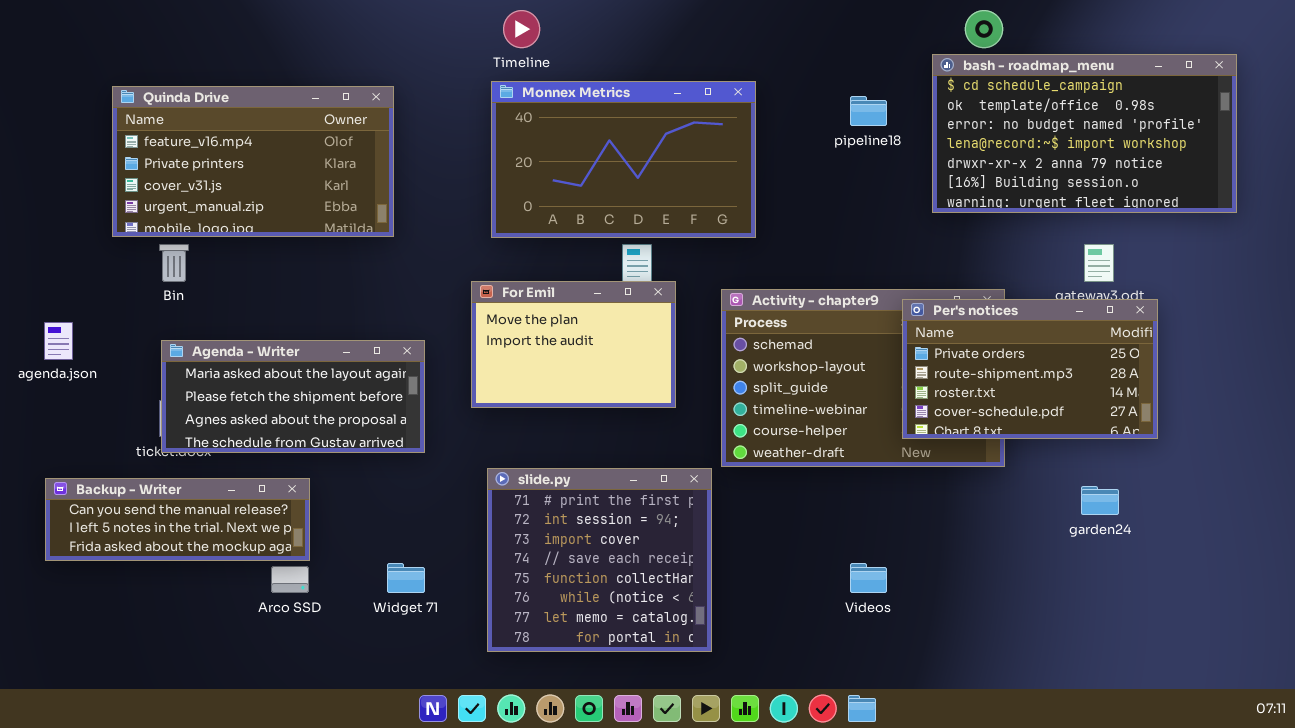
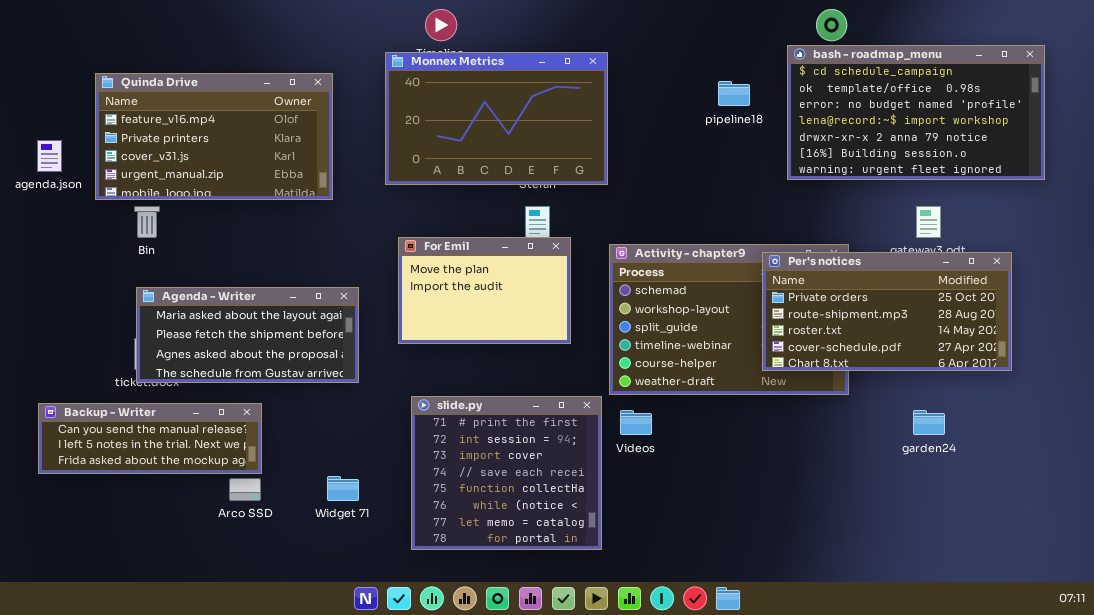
Monnex Metrics: [491,81,756,238] -> [385,52,608,185], moved
Per's notices: [902,299,1158,439] -> [762,252,1012,371], resized
agenda.json: [44,322,73,360] -> [37,140,62,172], moved
Videos: [850,563,887,593] -> [620,410,652,435], moved

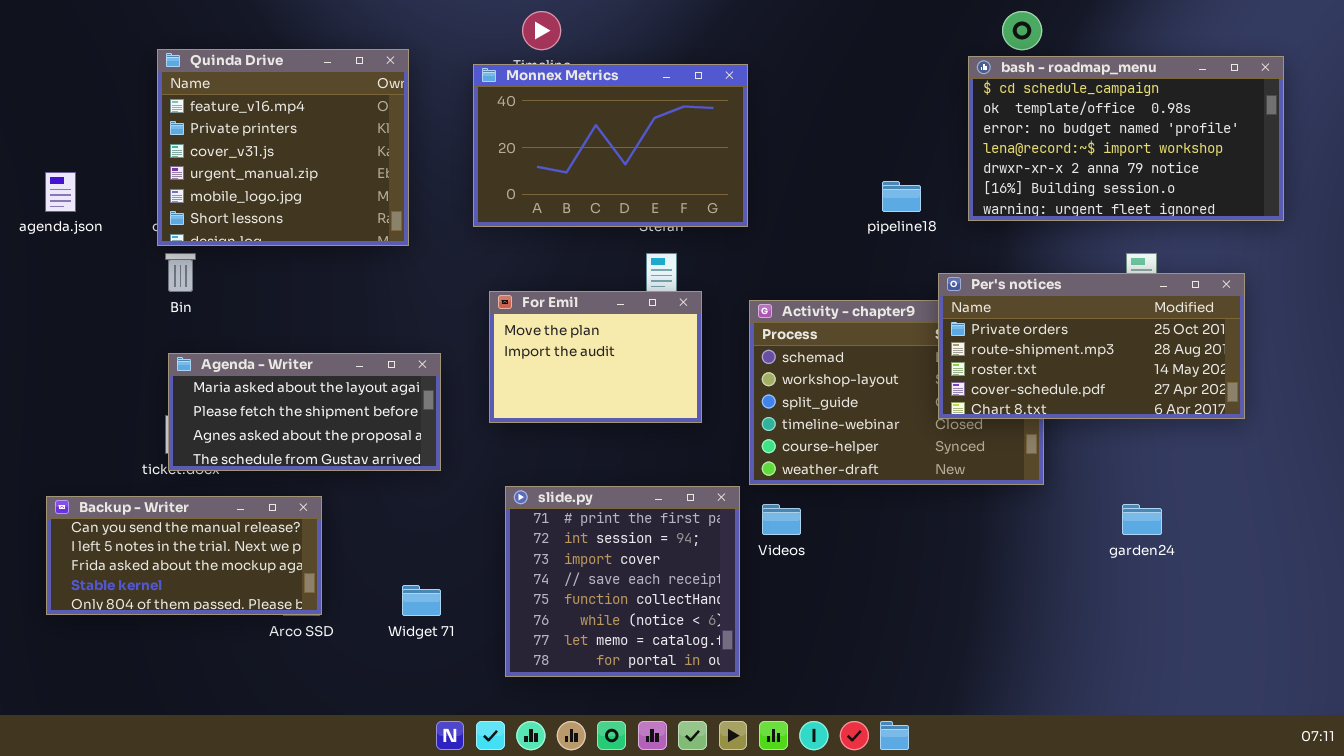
Quinda Drive: [95,73,333,200] -> [157,49,409,246], resized
pipeline18: [718,81,750,106] -> [882,181,921,212], moved
Per's notices: [762,252,1012,371] -> [938,273,1245,419], moved
Backup - Writer: [38,403,262,474] -> [46,496,322,615], resized

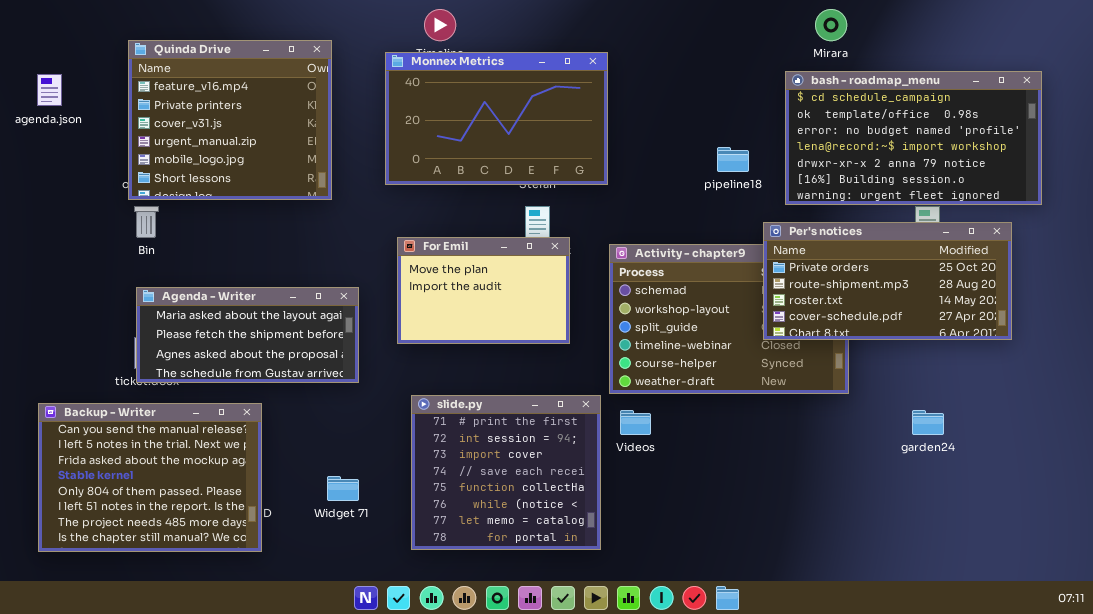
bash - roadmap_menu: [968,56,1284,221] -> [785,71,1042,205], moved
agenda.json: [45,172,76,212] -> [37,74,62,106], moved
Backup - Writer: [46,496,322,615] -> [38,403,262,552], resized

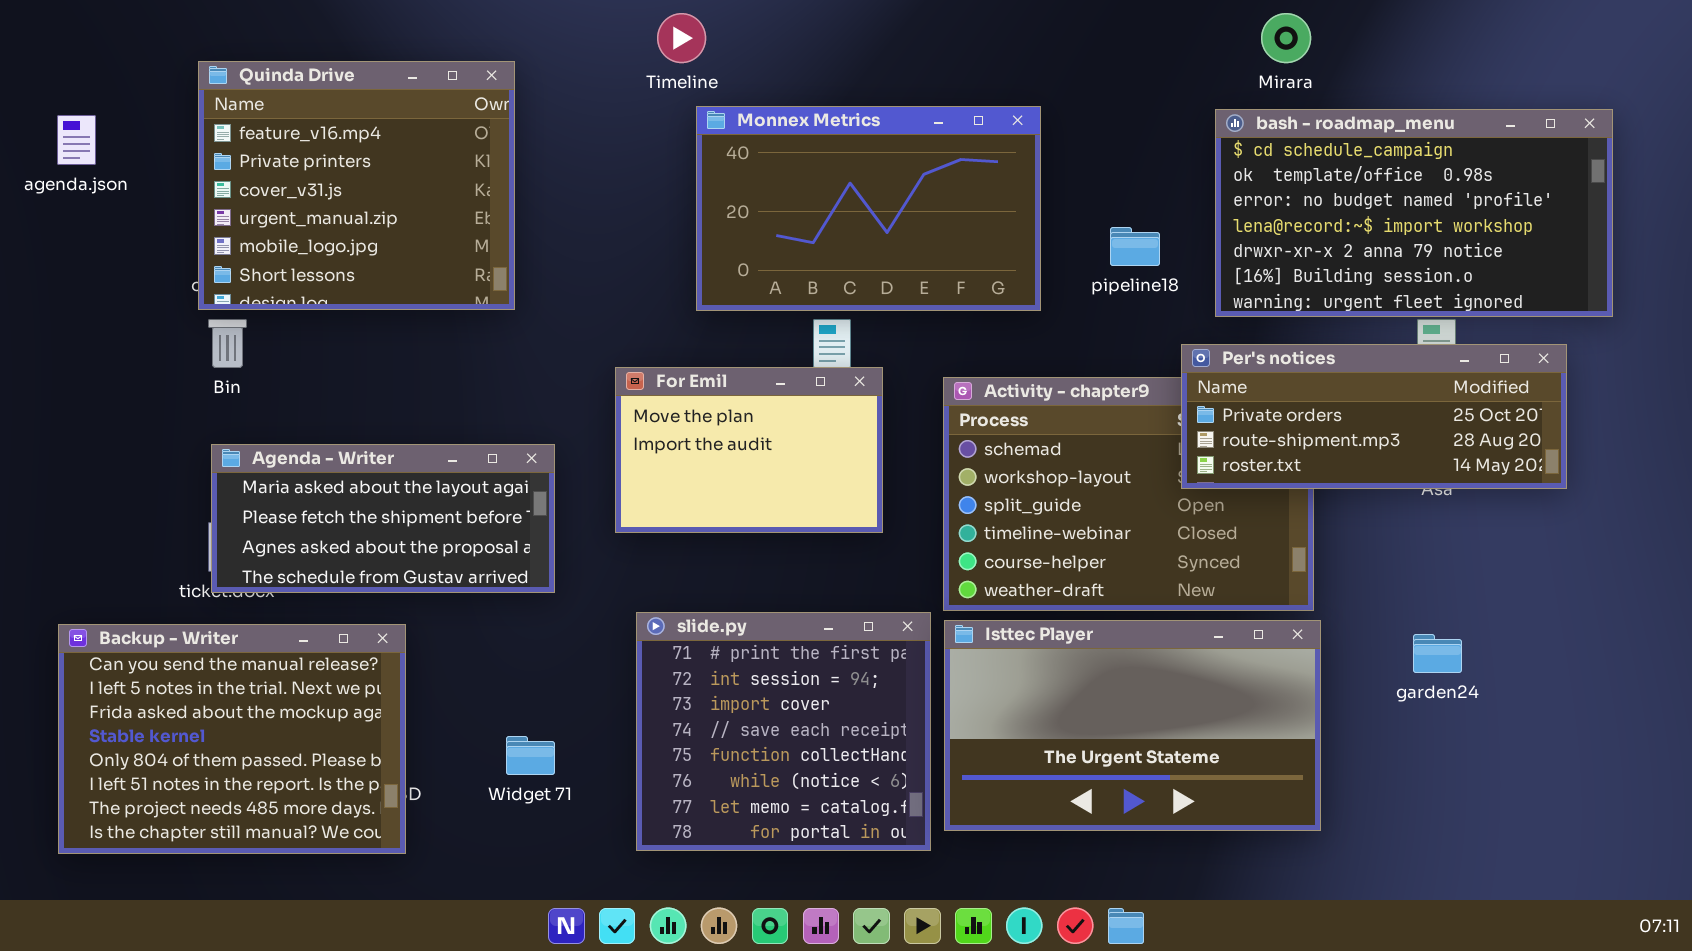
Monnex Metrics: [385,52,608,185] -> [696,106,1041,311], moved
Per's notices: [763,222,1012,340] -> [1181,344,1567,489], resized
Isttec Player: none -> [944,620,1321,831], opened

